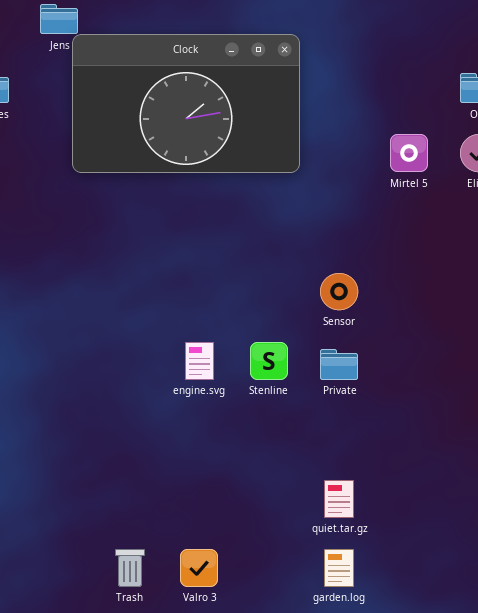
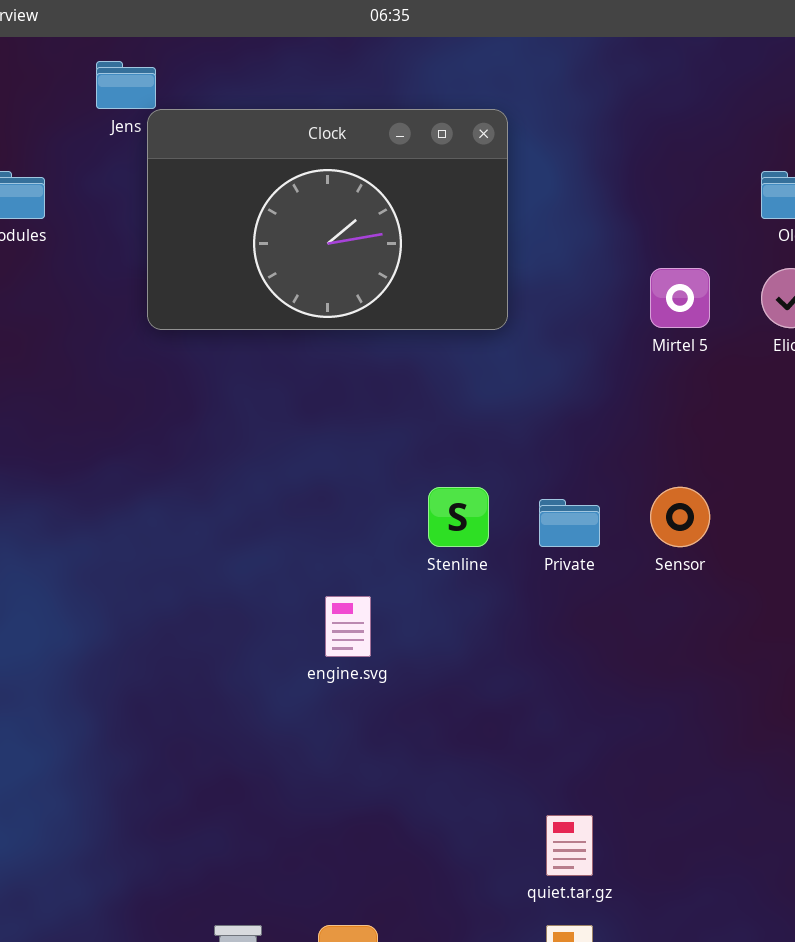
Sensor: [320,273,358,310] -> [650,487,710,547], moved
Stenline: [250,342,288,380] -> [428,487,489,547], moved
Private: [320,349,358,380] -> [539,499,600,547], moved

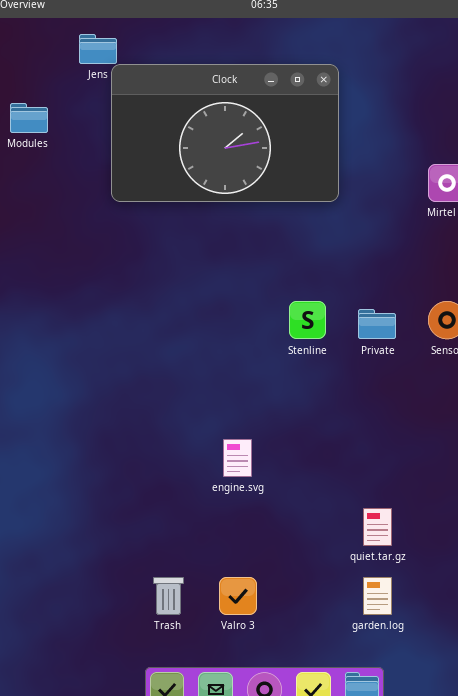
engine.svg: [325,596,371,657] -> [223,439,252,477], moved

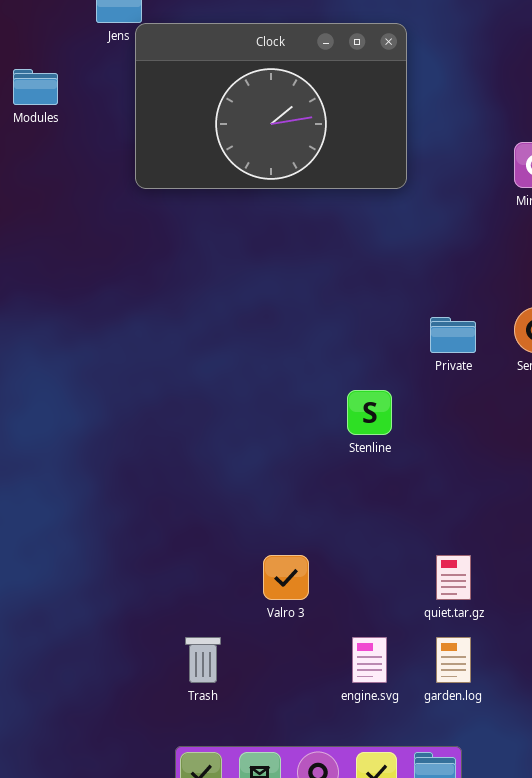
Stenline: [289,301,326,339] -> [347,390,392,435], moved
engine.svg: [223,439,252,477] -> [352,637,387,683], moved
Valro 3: [219,577,257,615] -> [263,555,309,600], moved

